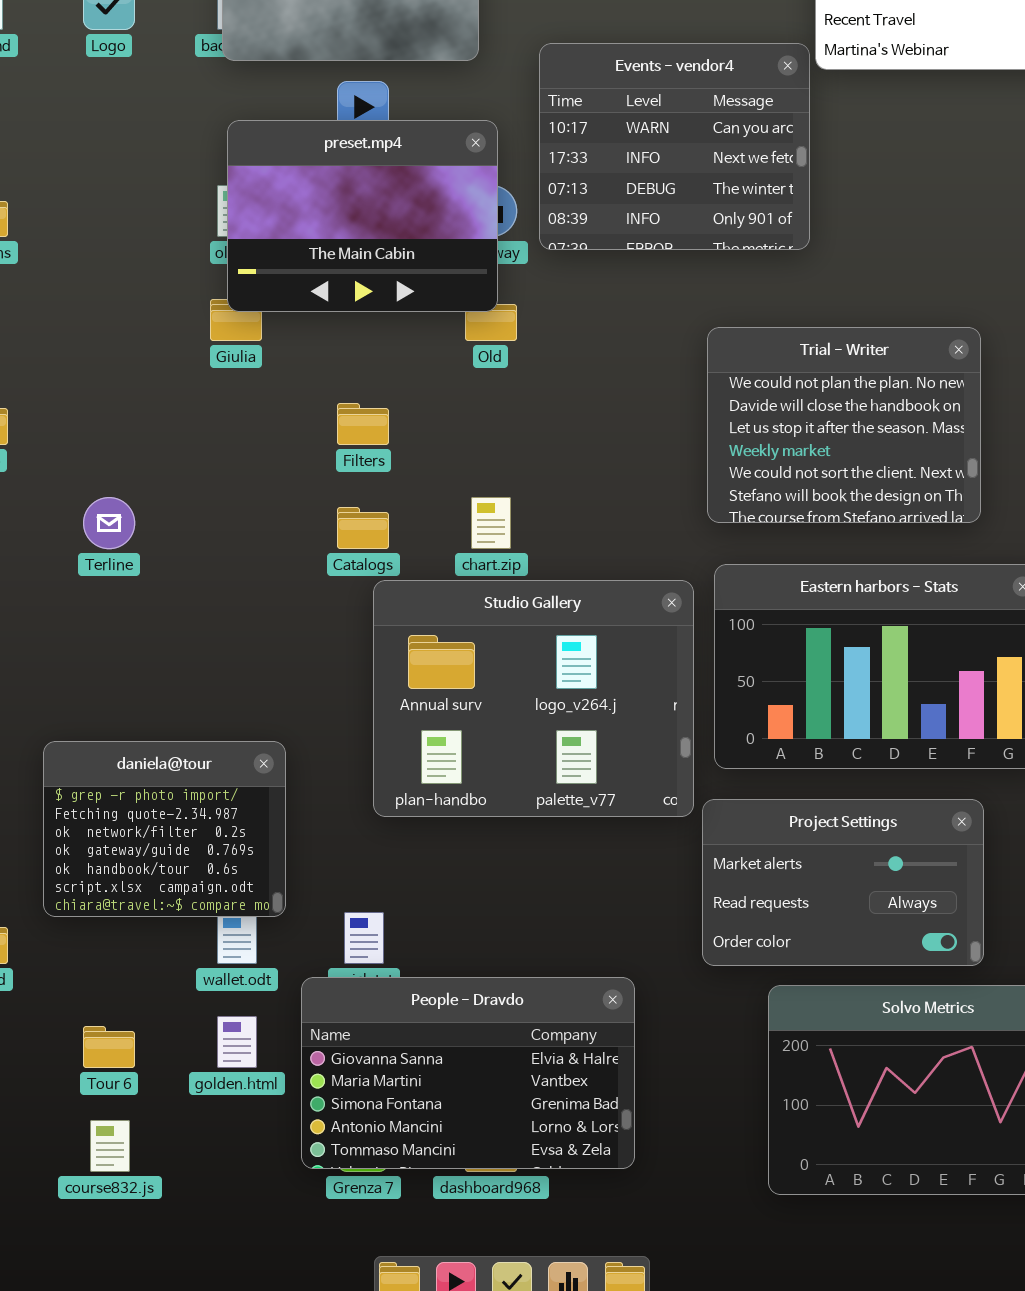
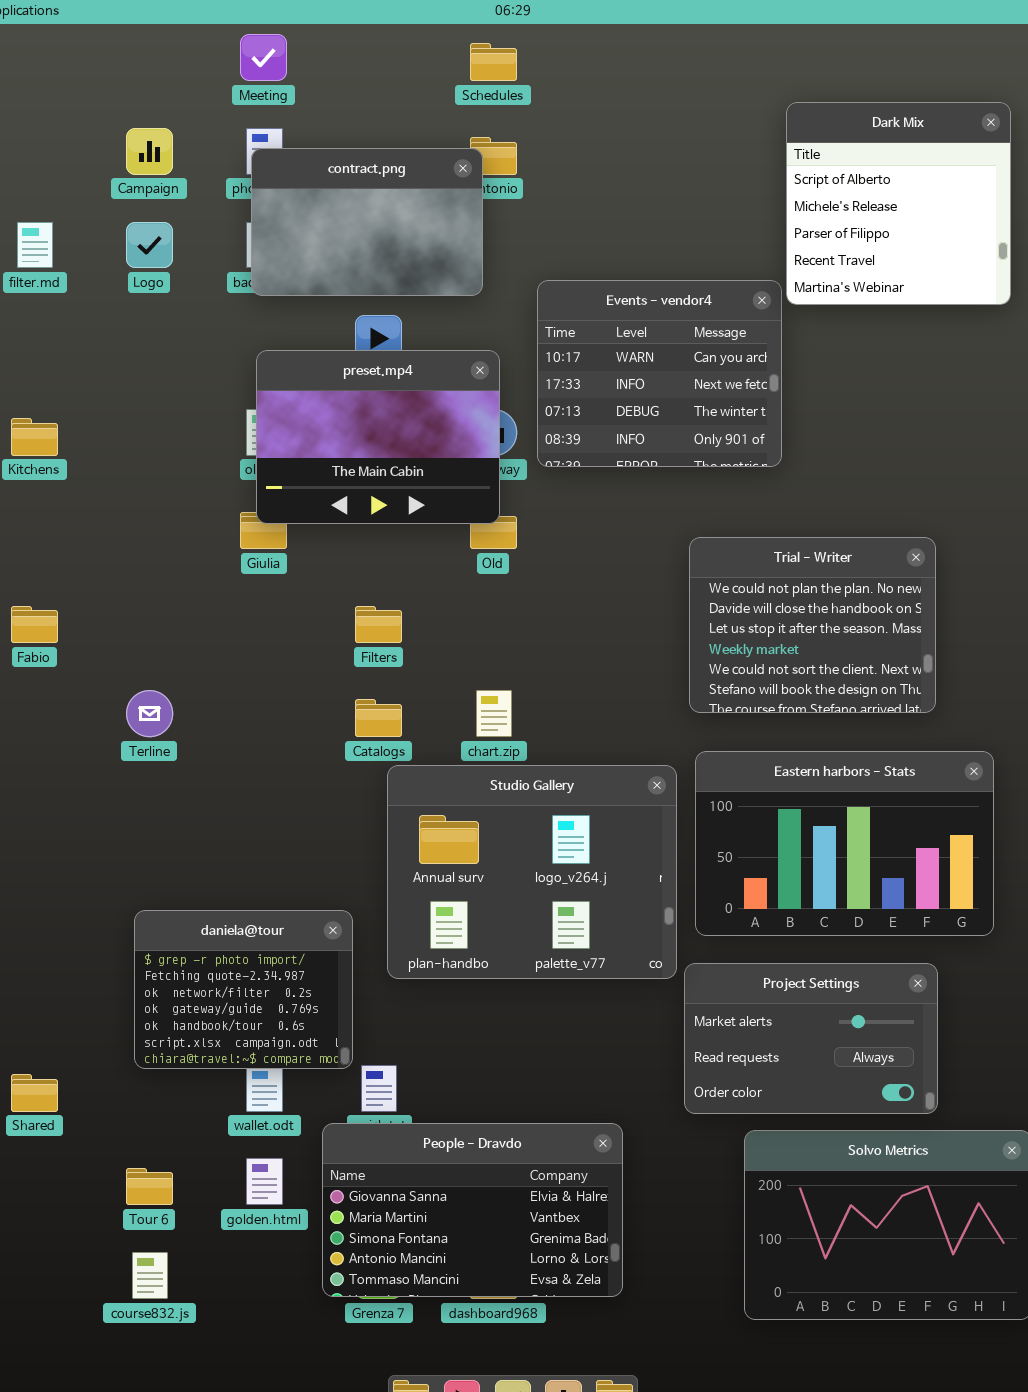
daniela@tour: [43,741,286,917] -> [134,910,353,1069], moved

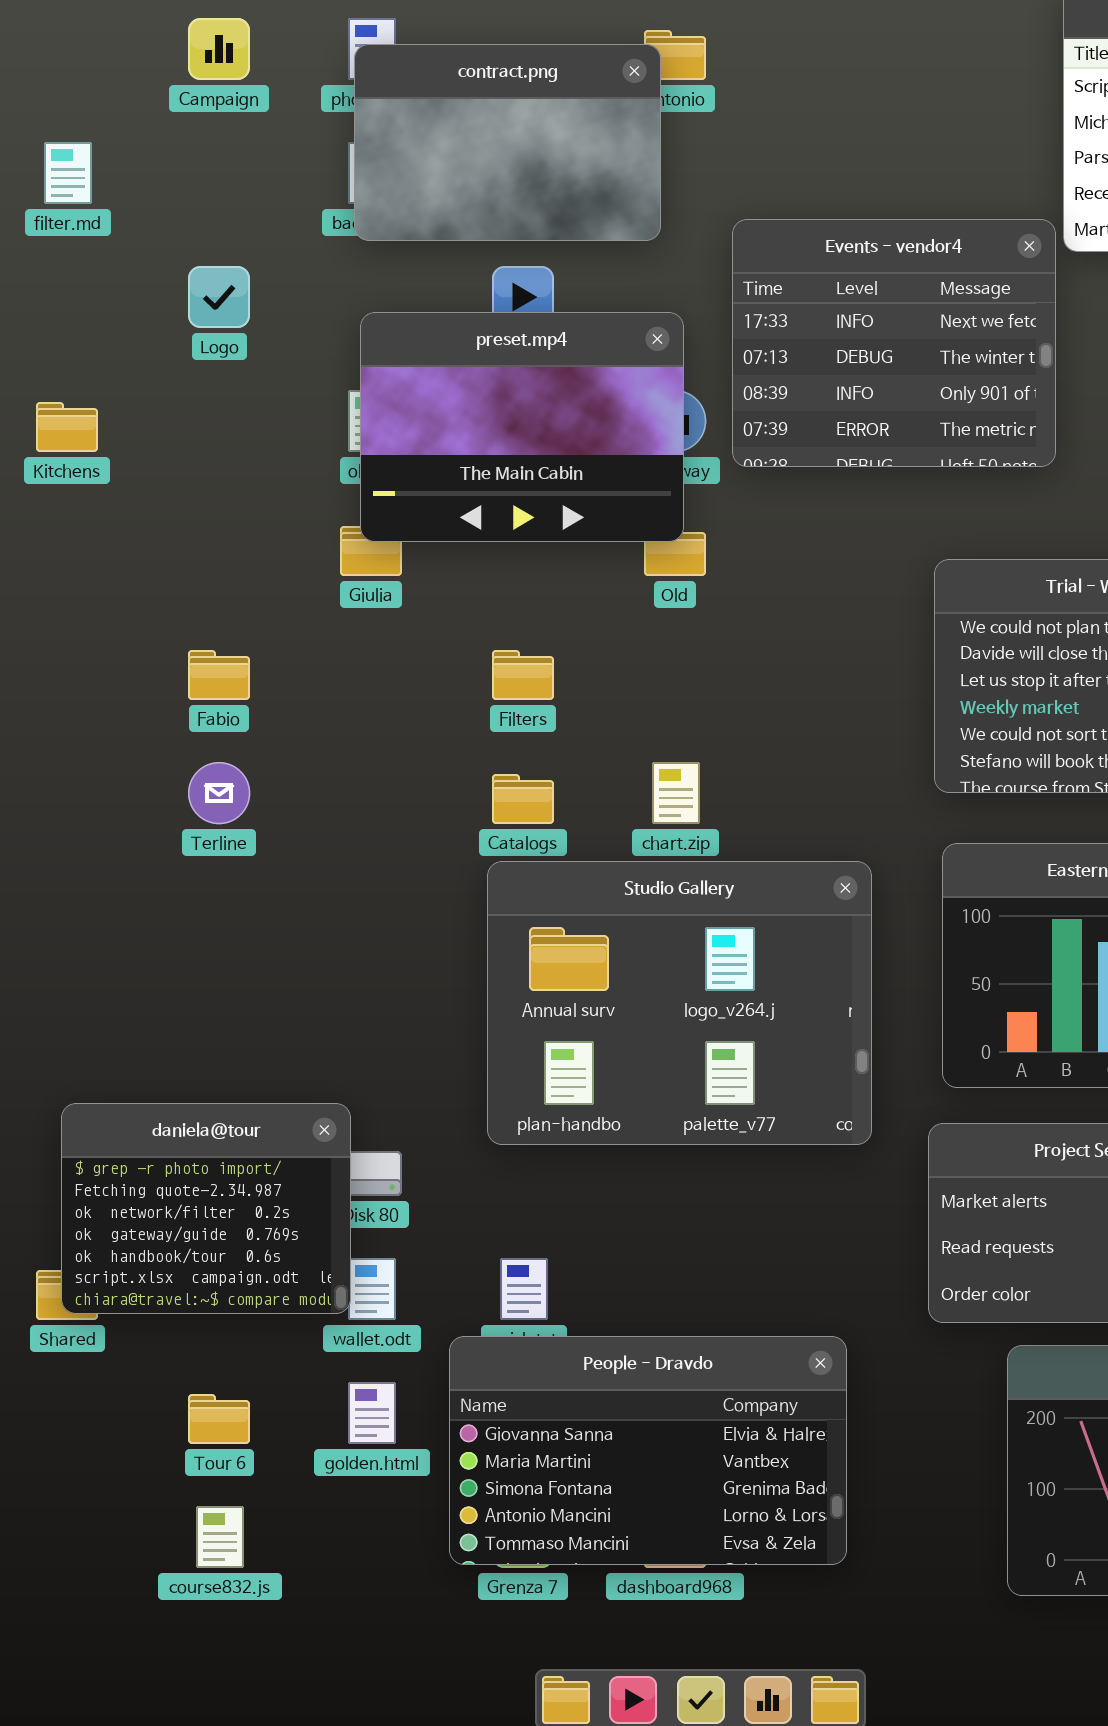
Logo: [126,222,173,268] -> [188,266,250,328], moved
Events - vendor4: [537,280,782,467] -> [732,219,1056,467], scrolled down 1 row
Fabio: [11,606,58,643] -> [188,650,250,700], moved
Studio Gallery: [387,765,677,979] -> [487,861,872,1145], moved
daniela@tour: [134,910,353,1069] -> [61,1103,351,1314], moved

